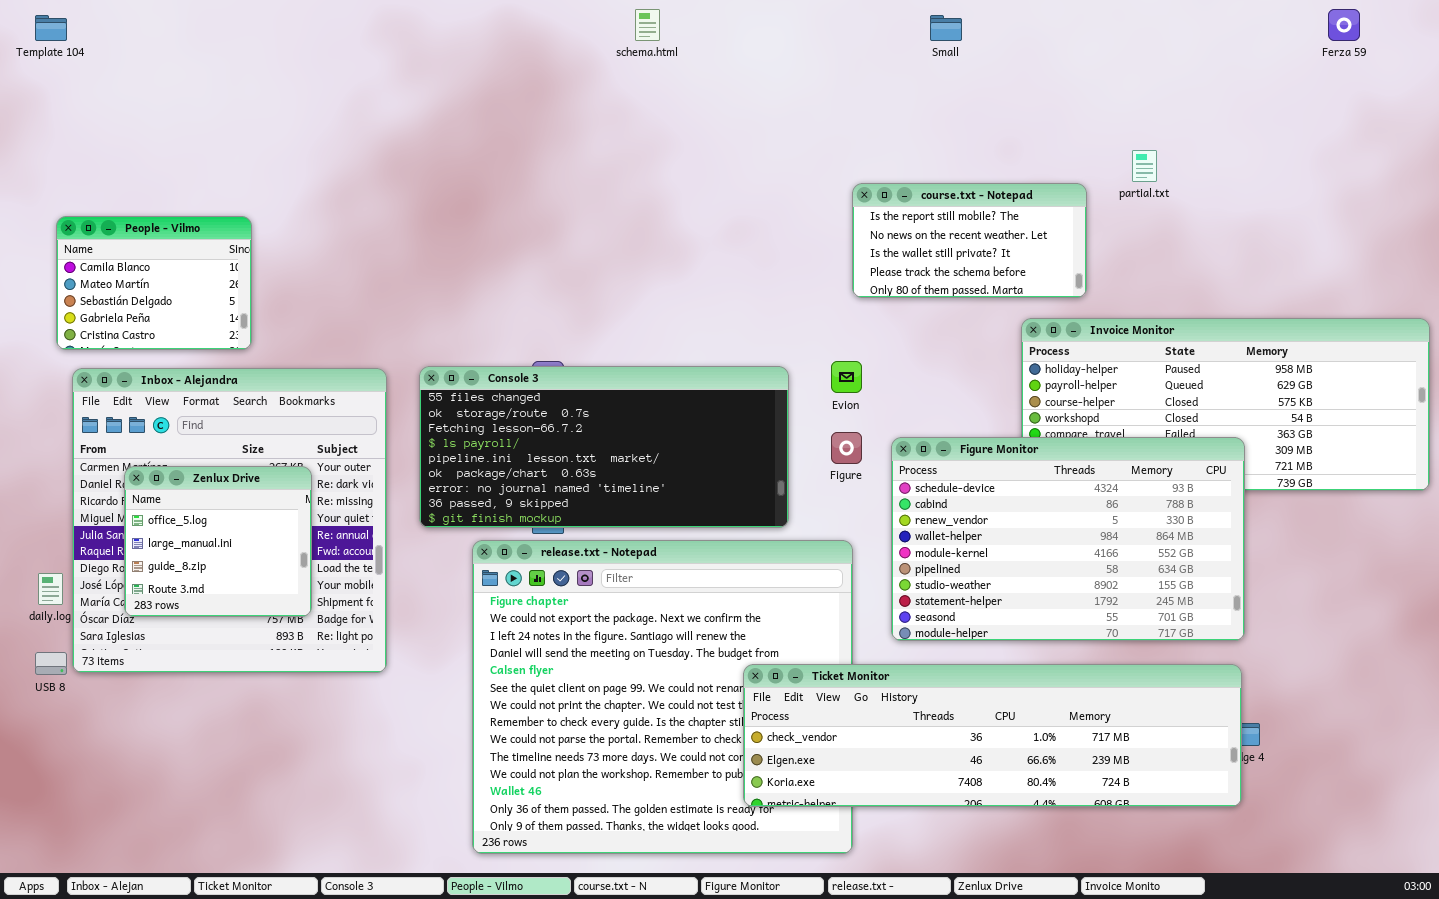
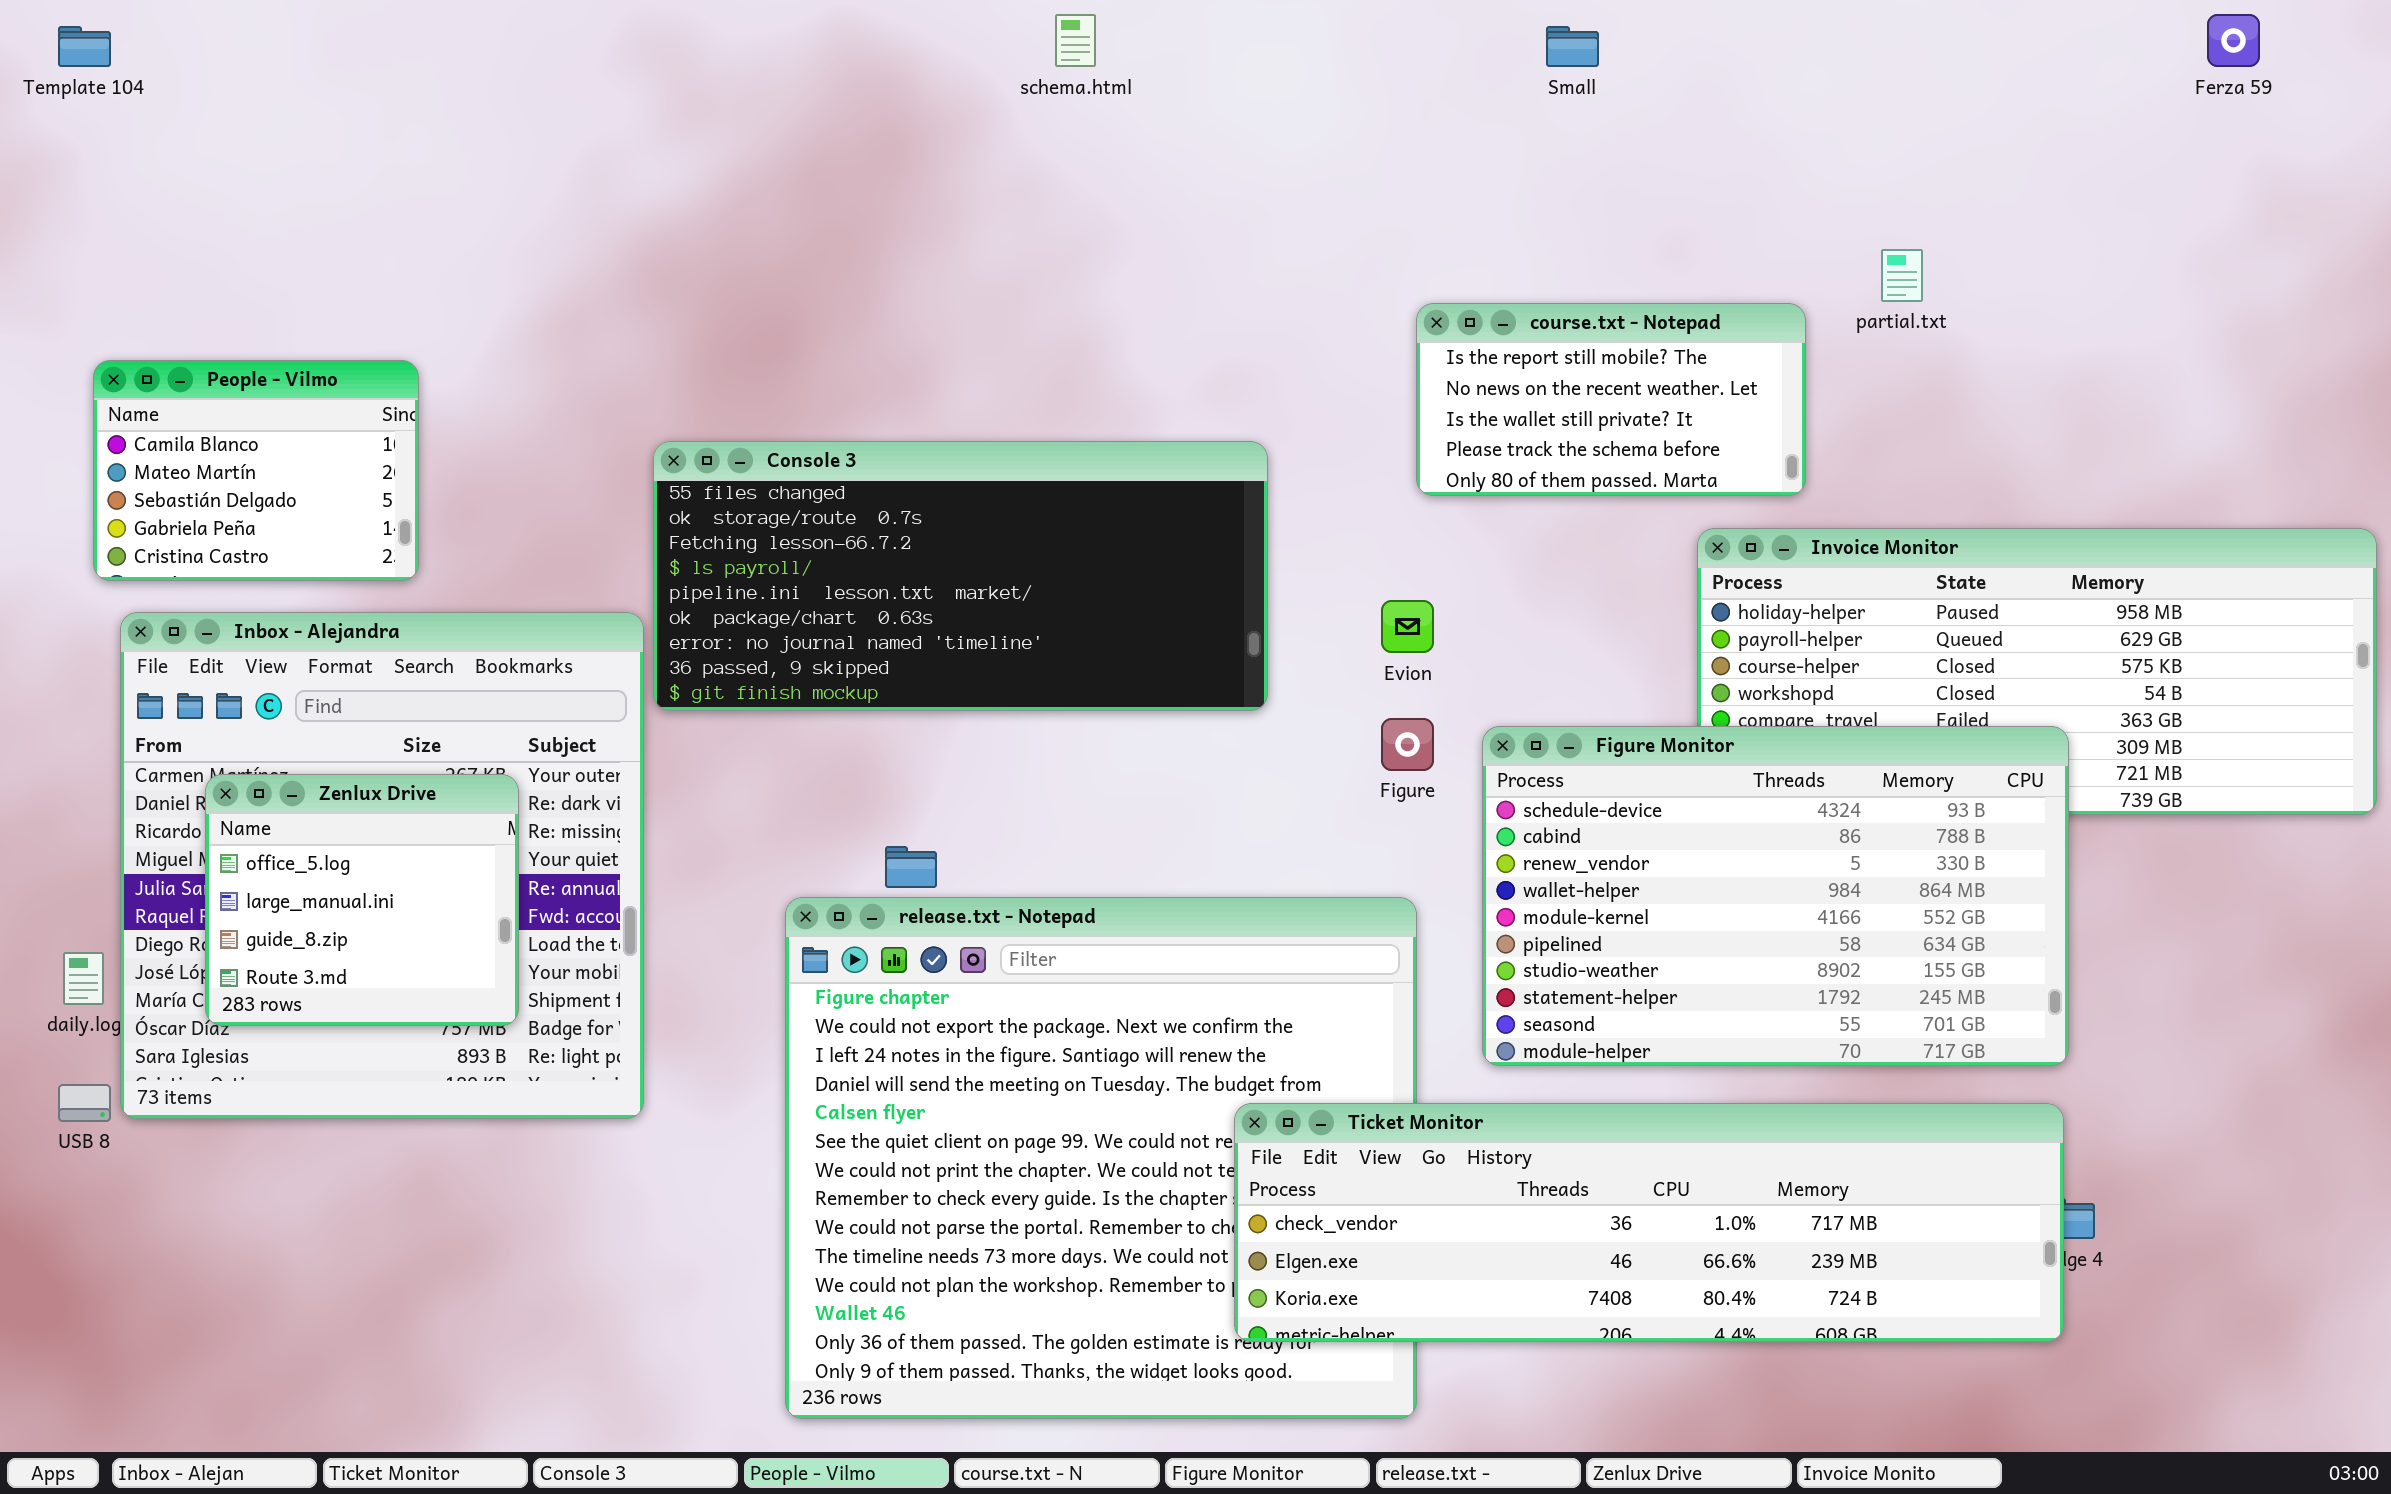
Console 3: [419,366,789,528] -> [653,441,1268,711], moved

